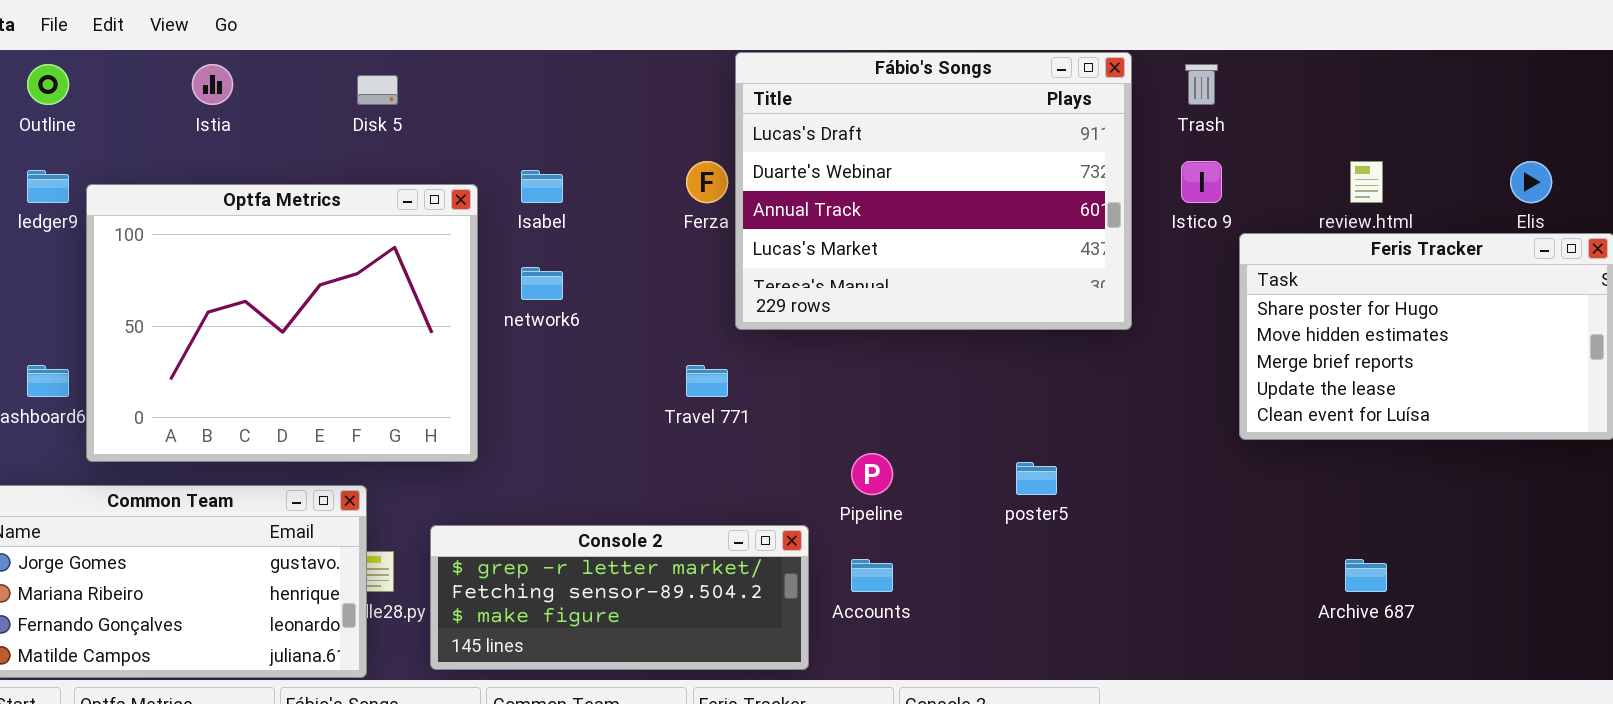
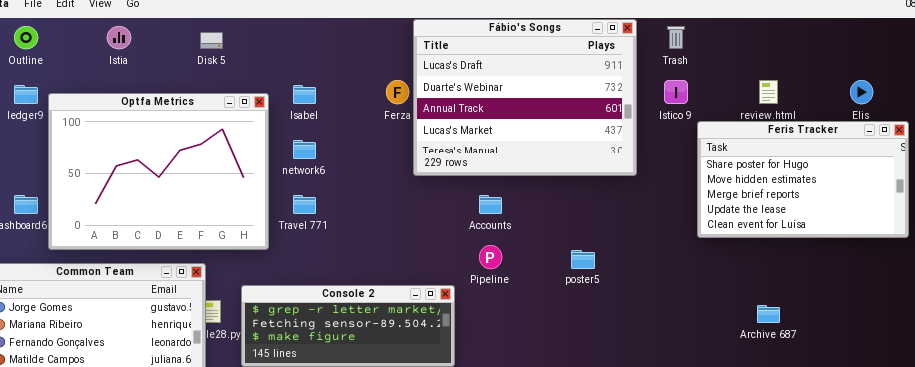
Travel 771: [686,365,728,397] -> [293,195,316,214], moved
Accounts: [851,559,893,592] -> [479,195,502,214], moved

